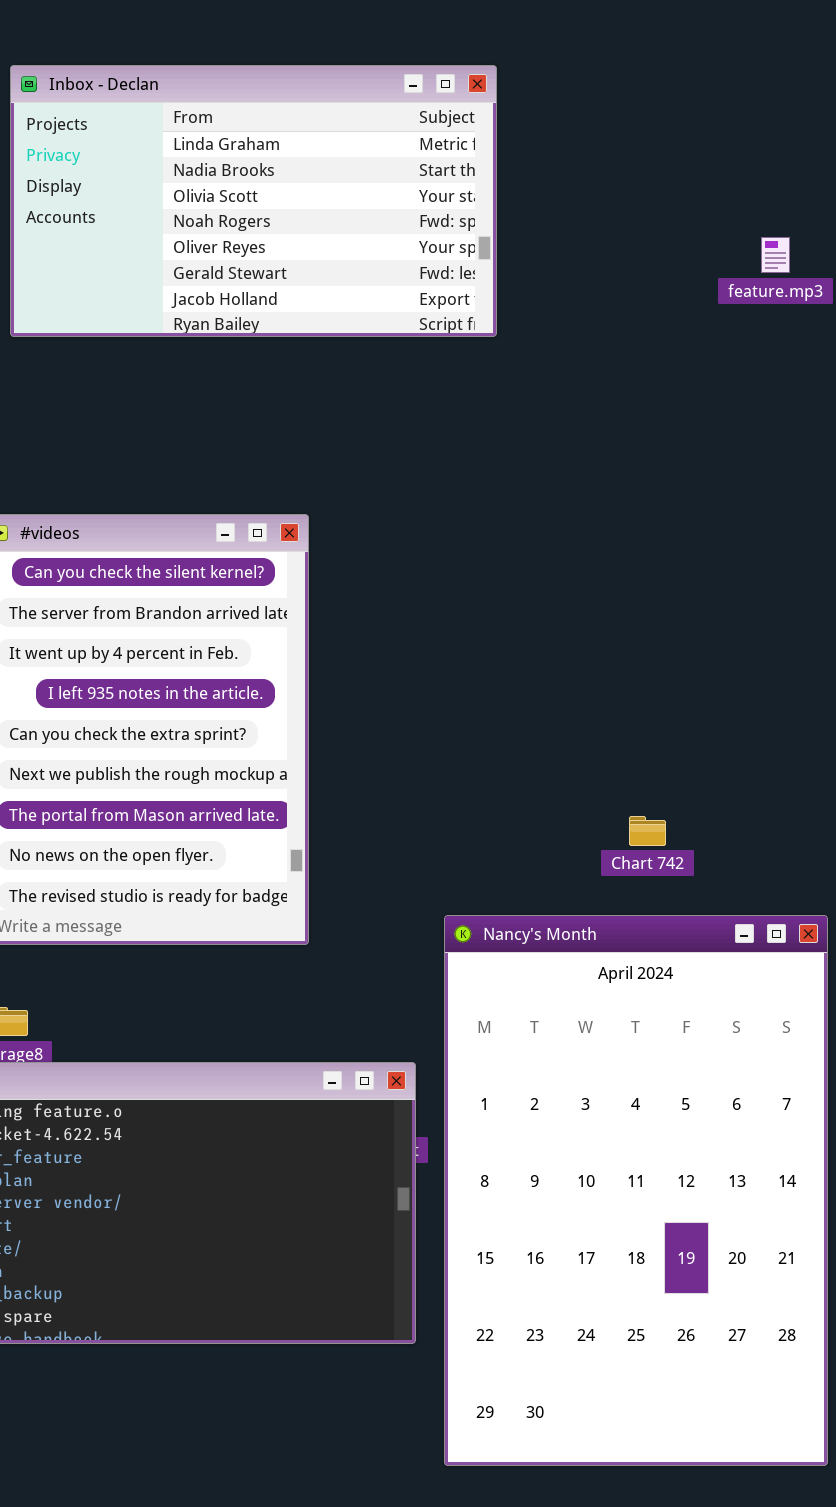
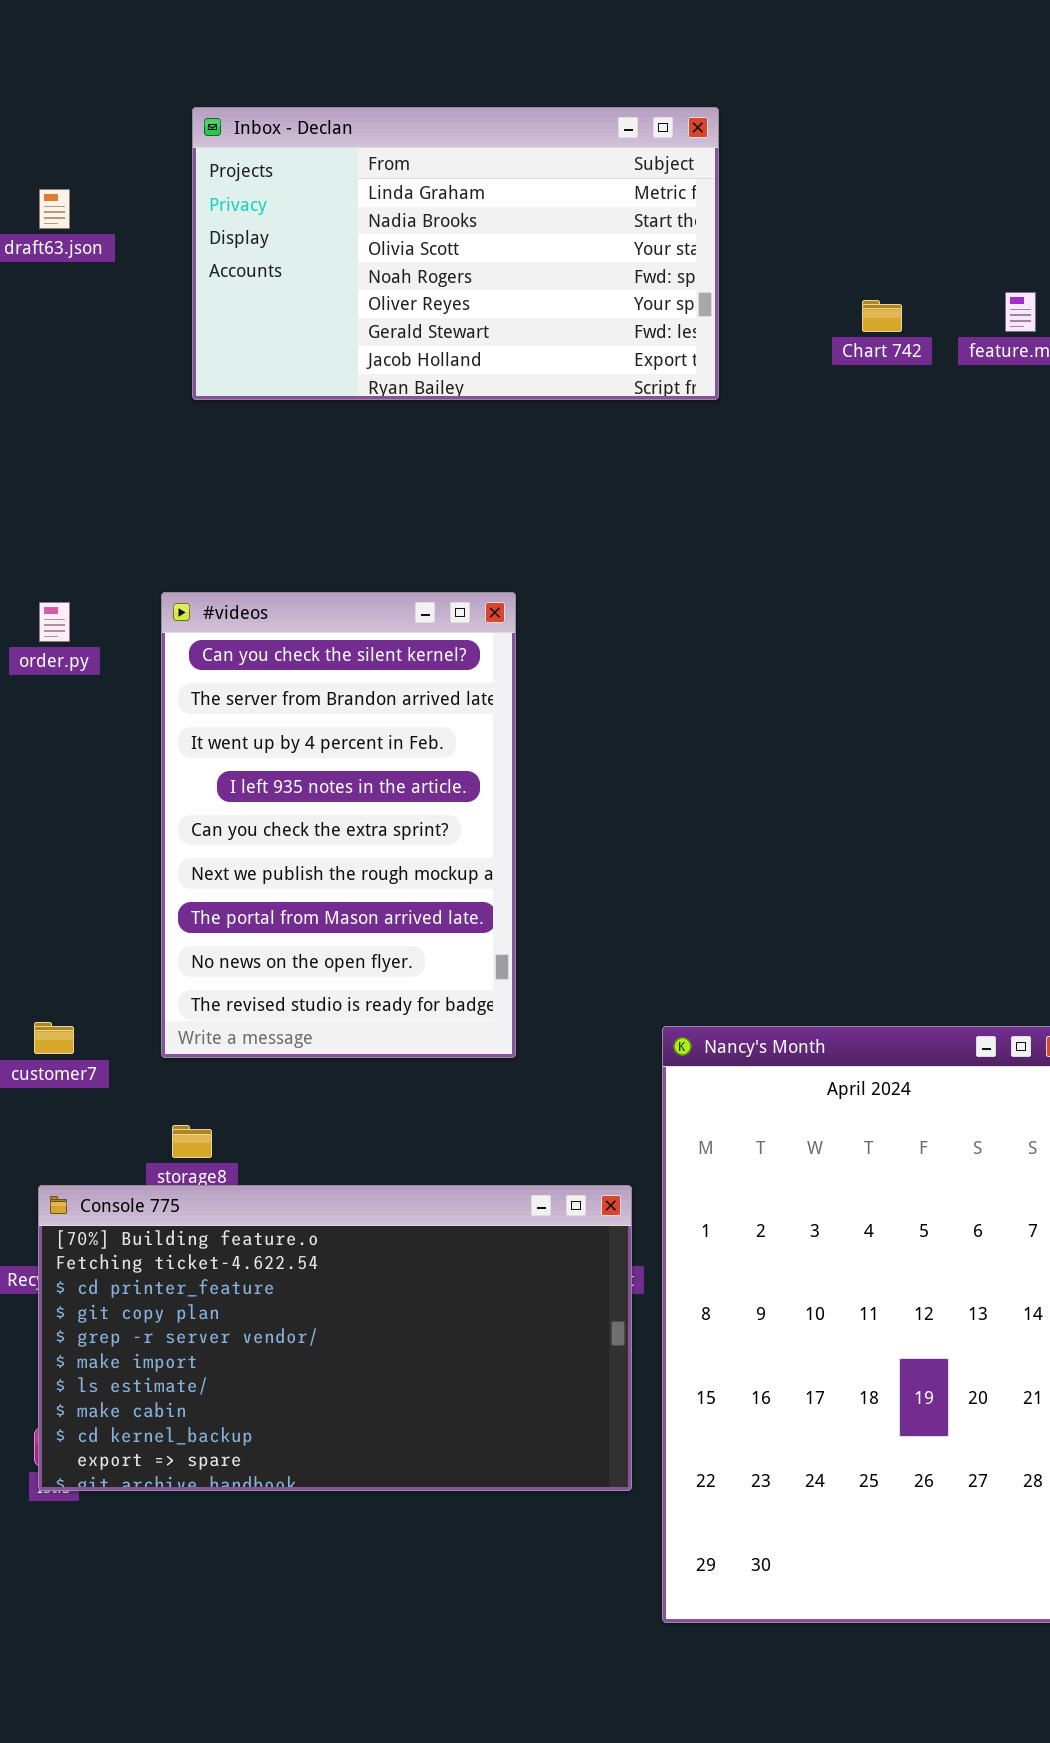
Chart 742: [629,816,666,846] -> [862,300,902,332], moved

